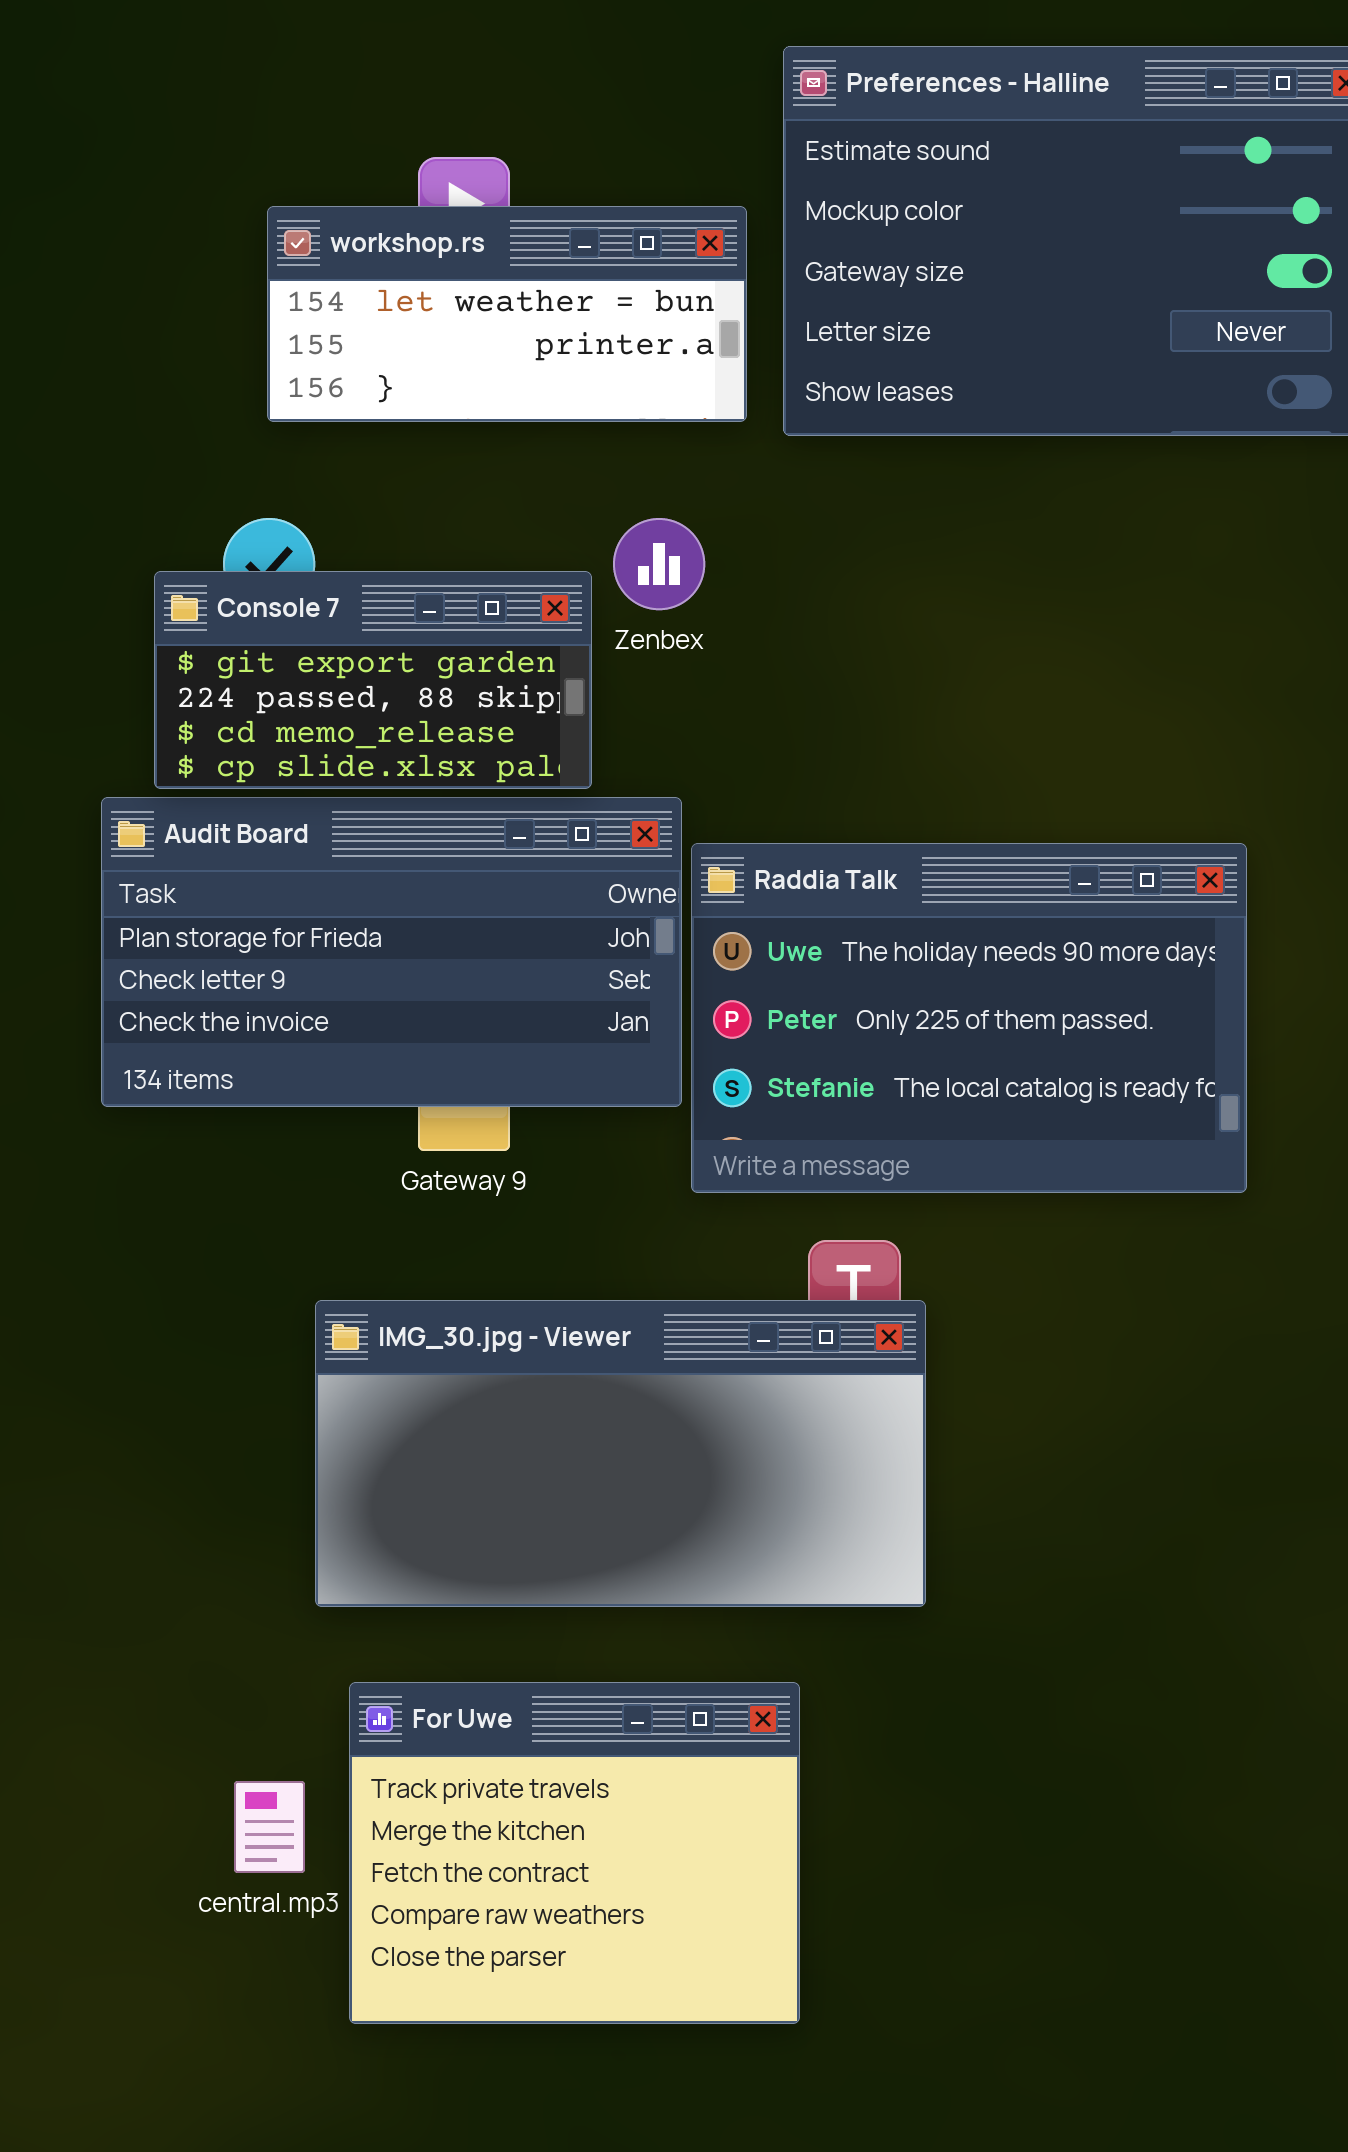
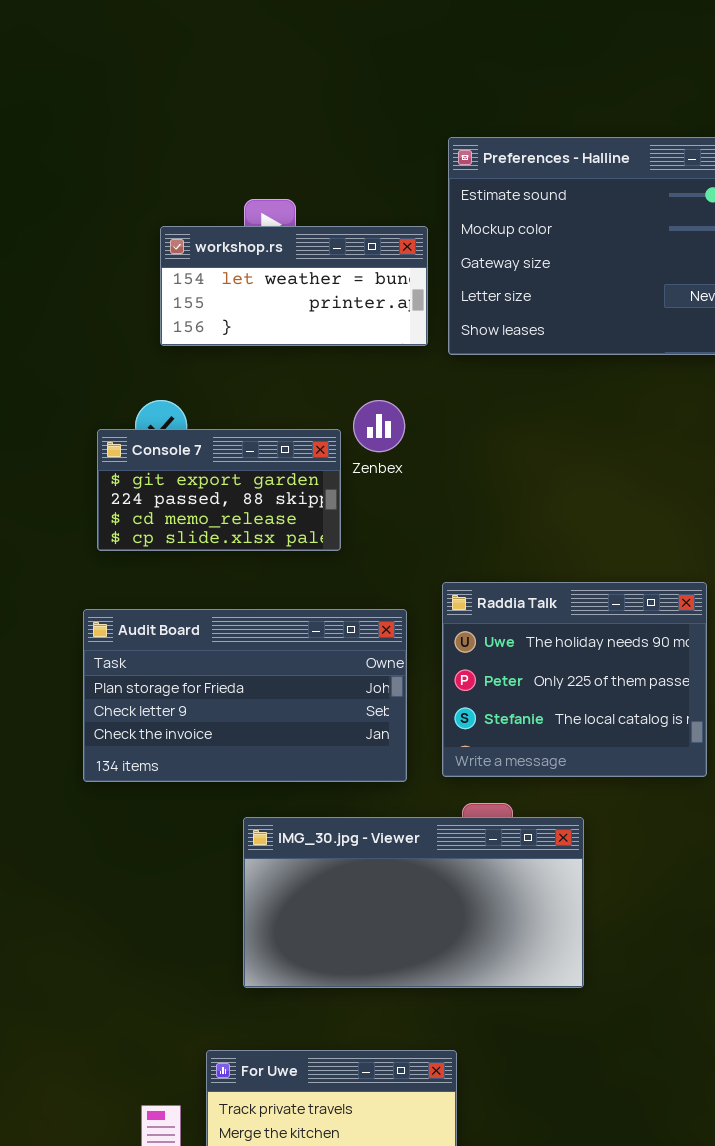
Audit Board: [101,797,682,1107] -> [83,609,407,782], moved
Raddia Talk: [691,843,1247,1193] -> [442,582,707,777], resized
IMG_30.jpg - Viewer: [315,1300,926,1607] -> [243,817,584,988], moved

